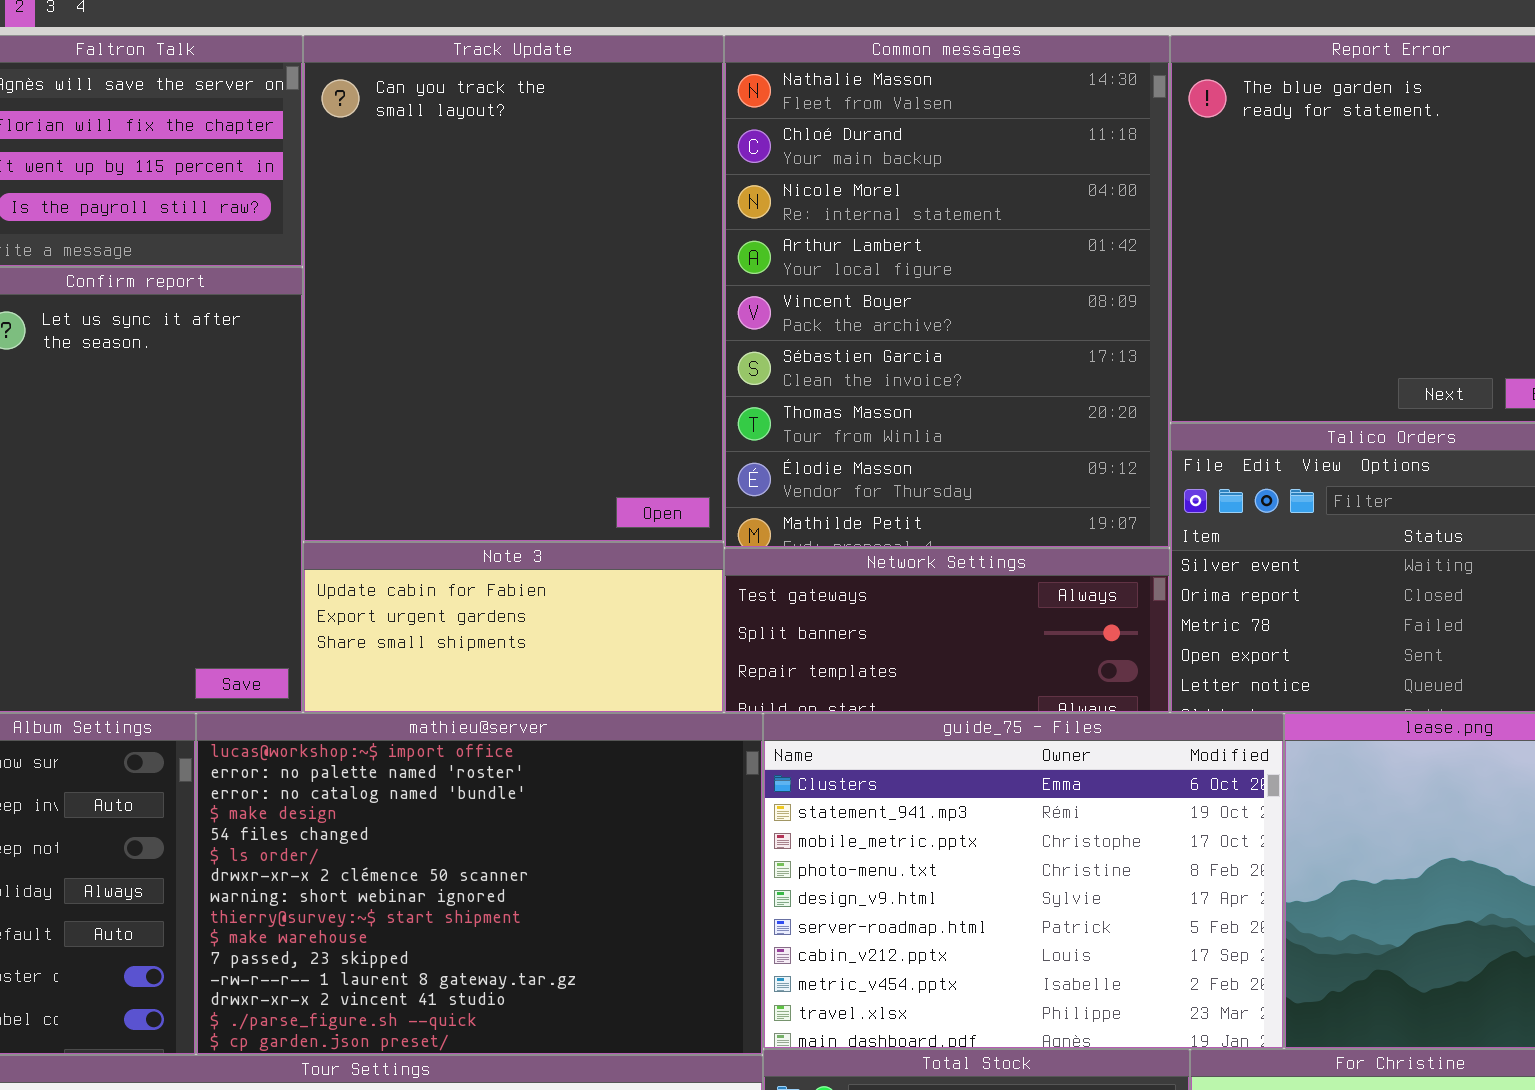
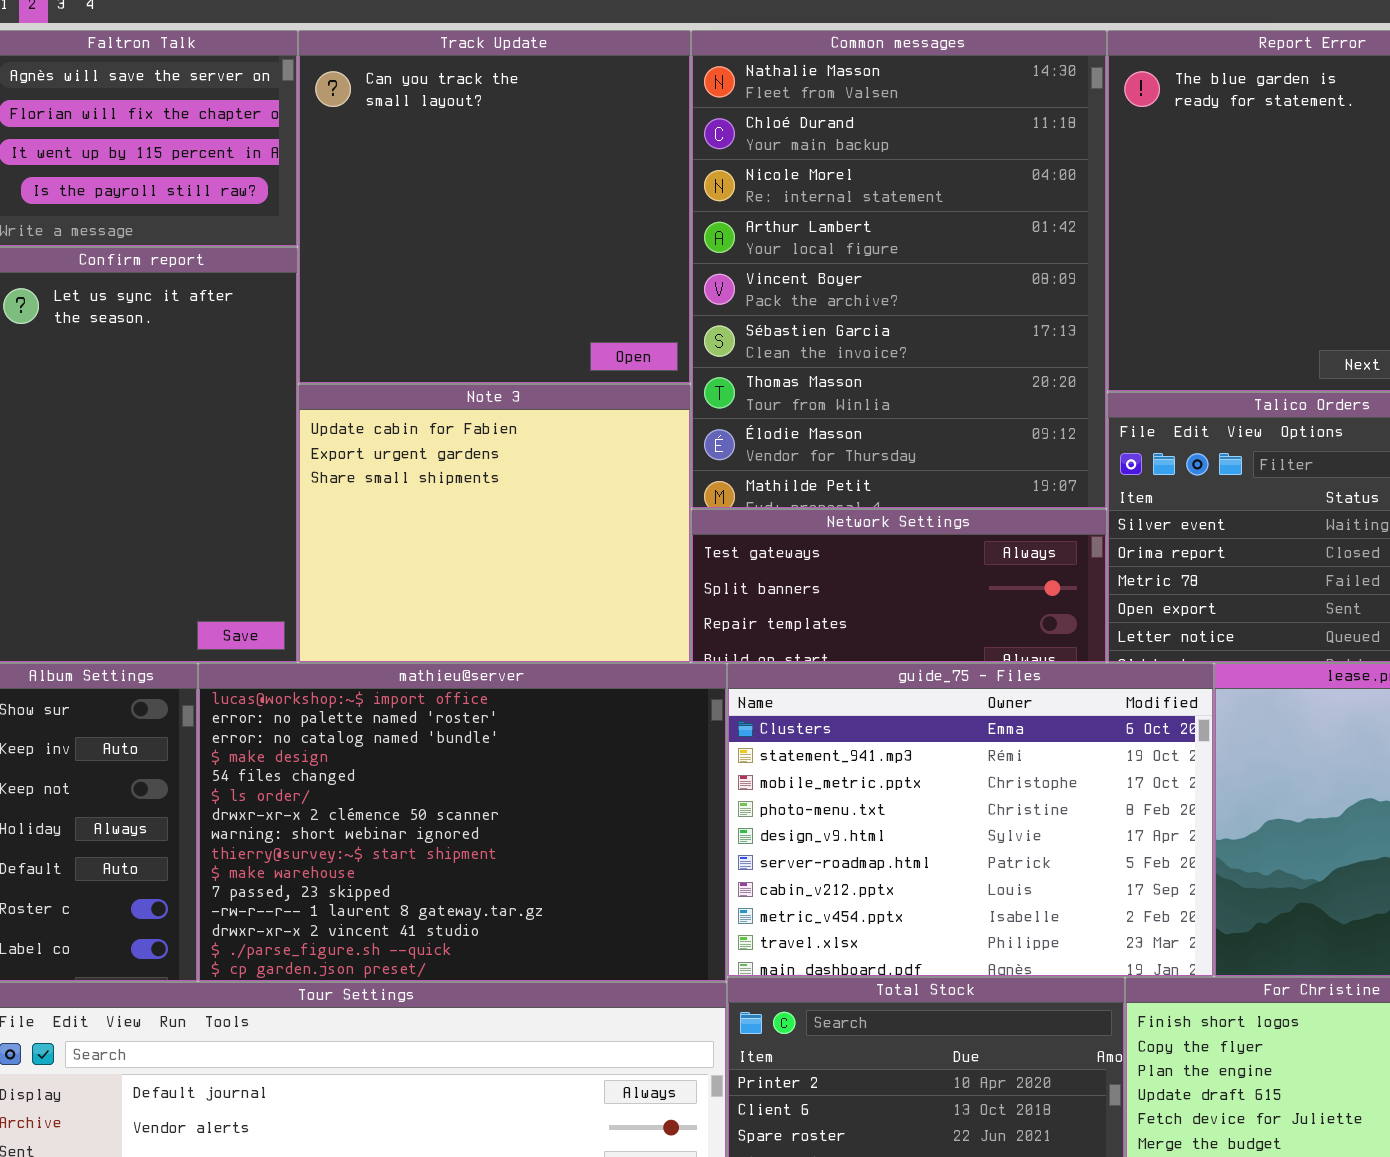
Track Update: [303,35,724,542] -> [298,30,691,384], resized
Note 3: [303,542,724,713] -> [298,384,691,663], resized

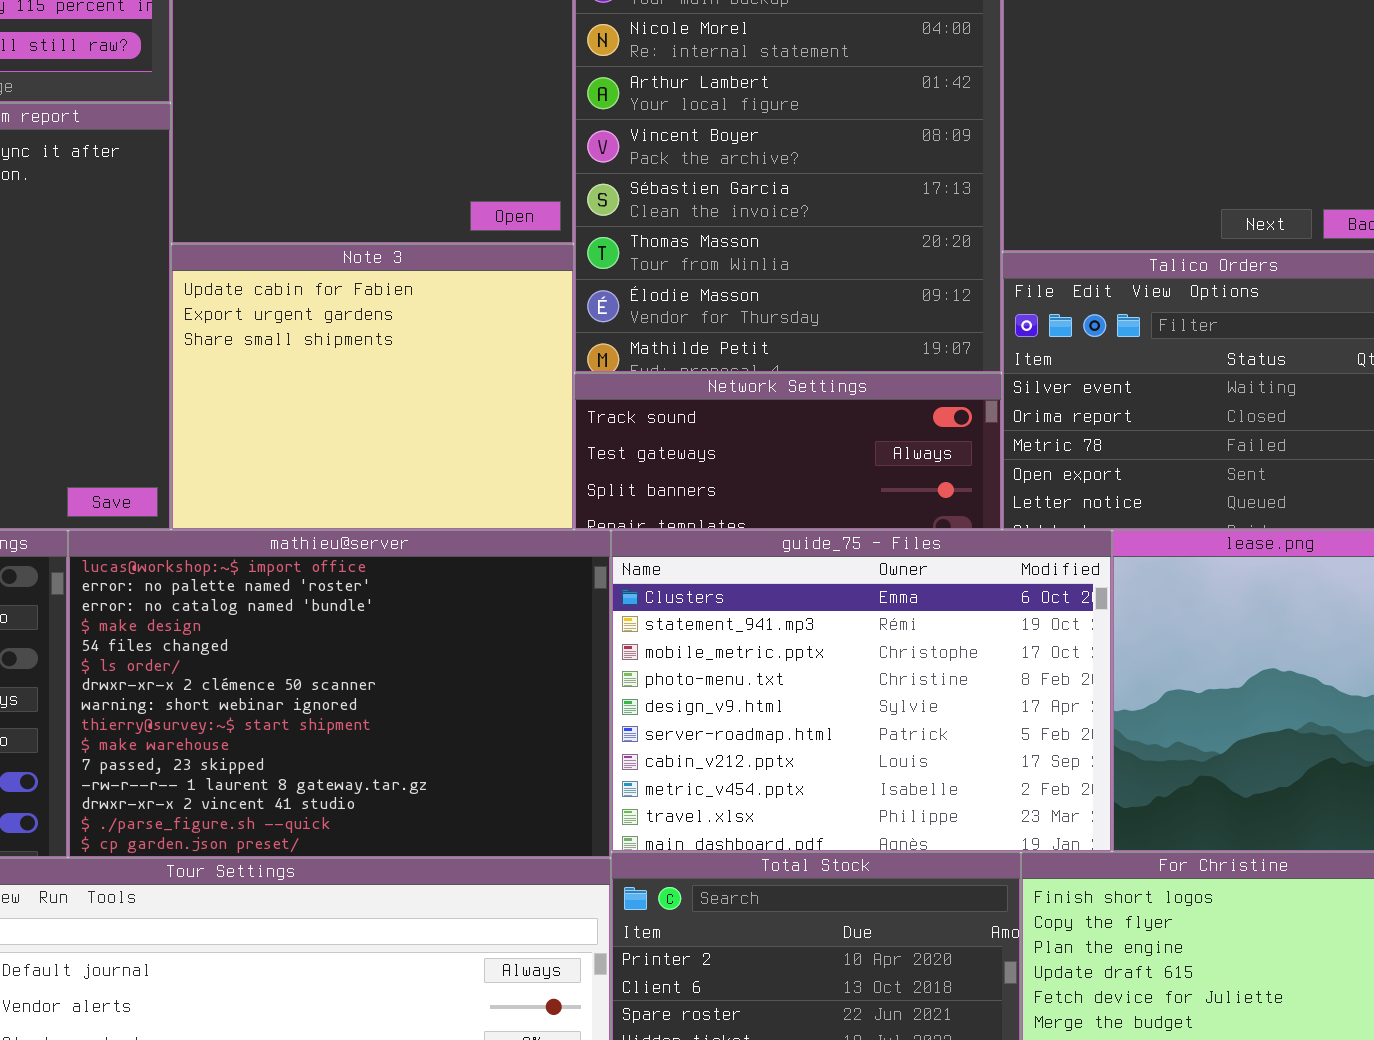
Network Settings: [691,509,1107,663] -> [574,373,1002,530], scrolled up 1 row

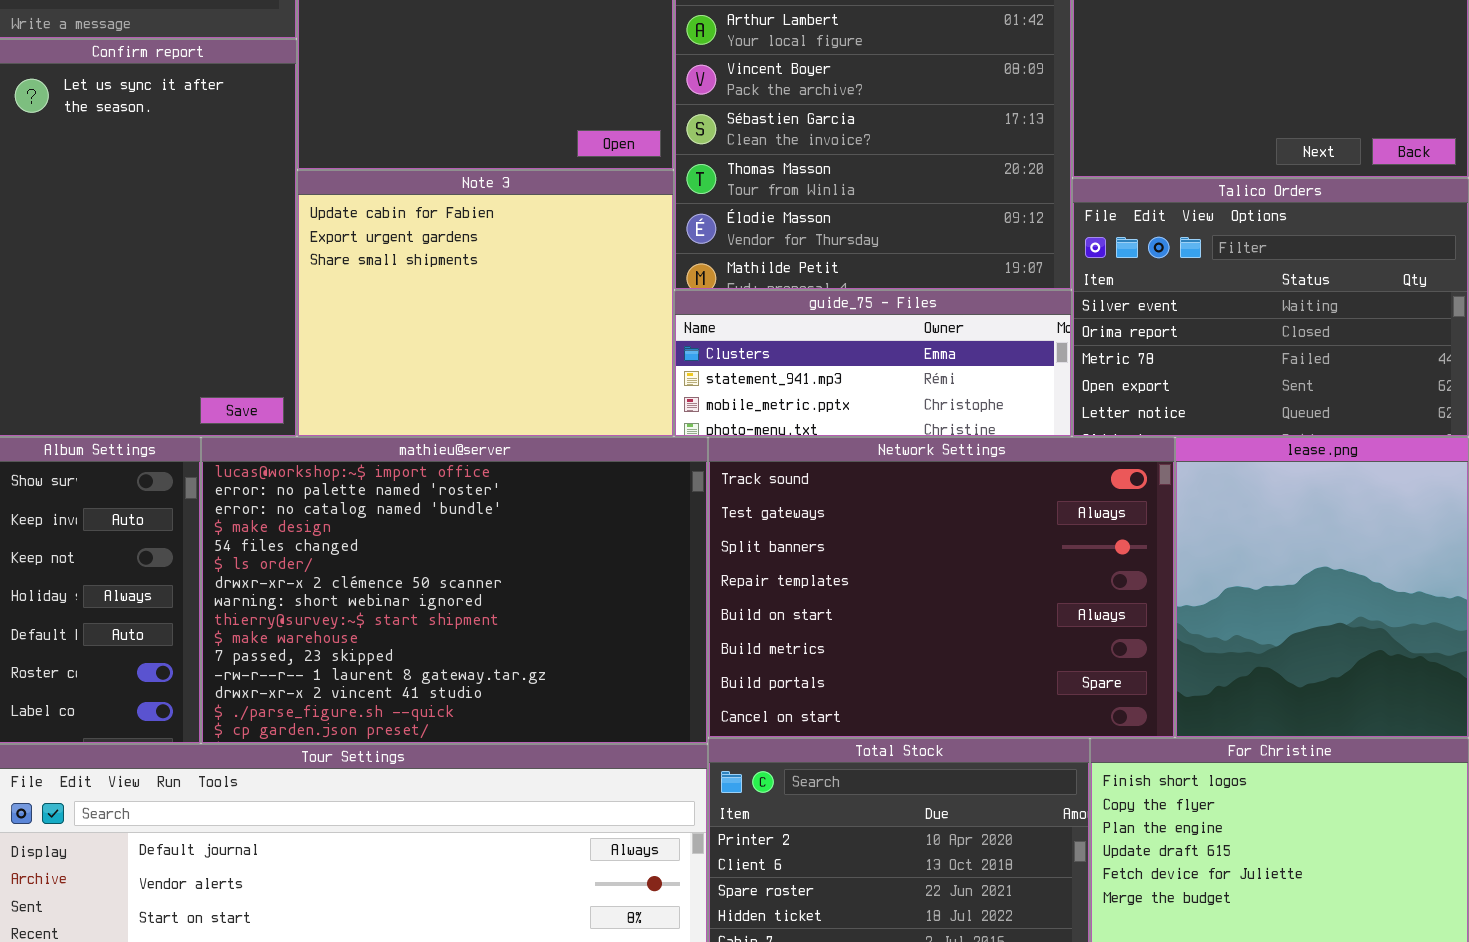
Network Settings: [574,373,1002,530] -> [708,437,1175,738], moved, resized
guide_75 - Files: [611,530,1112,852] -> [674,290,1072,437], moved, resized

